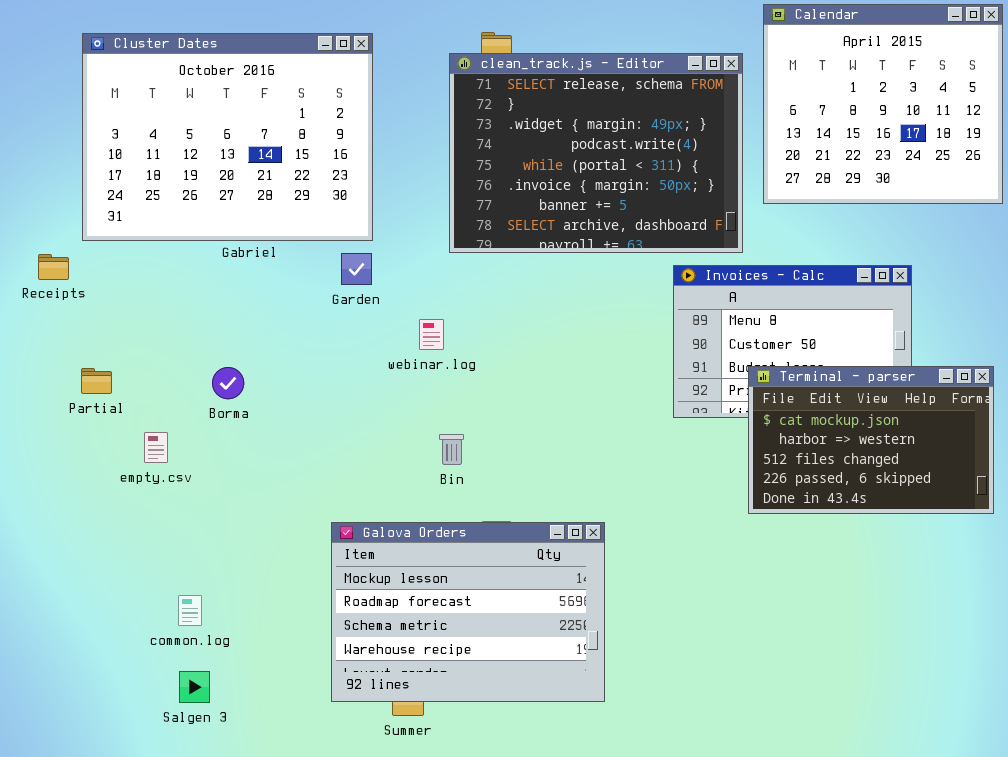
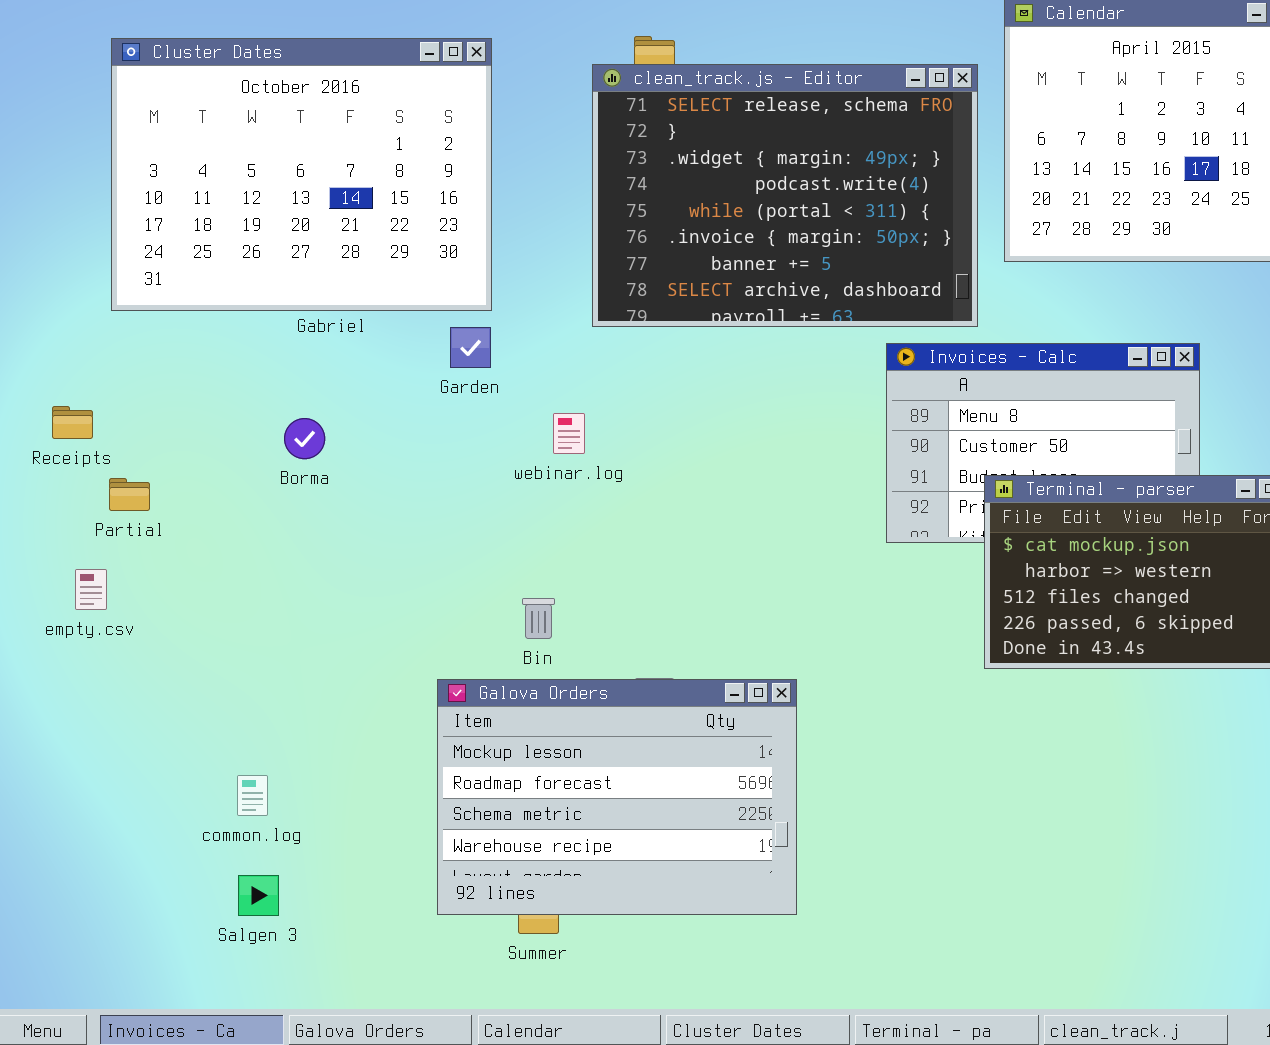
Receipts: [38,254,69,280] -> [52,406,93,439], moved
Borma: [212,367,244,399] -> [284,418,325,459], moved
empty.csv: [144,432,168,463] -> [75,569,107,610], moved
Bin: [439,434,464,465] -> [522,598,555,639], moved

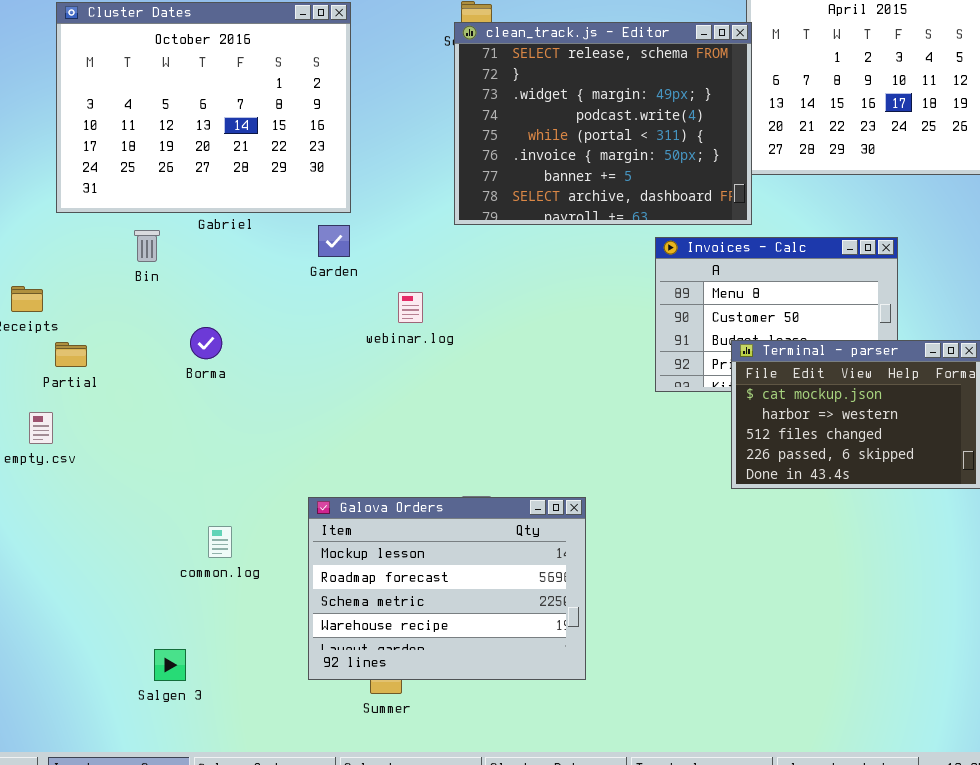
clean_track.js - Editor: [592,64,978,327] -> [454,22,752,225], moved
Borma: [284,418,325,459] -> [190,327,222,359], moved
Bin: [522,598,555,639] -> [134,230,160,262], moved
common.log: [237,775,268,816] -> [208,526,232,558], moved

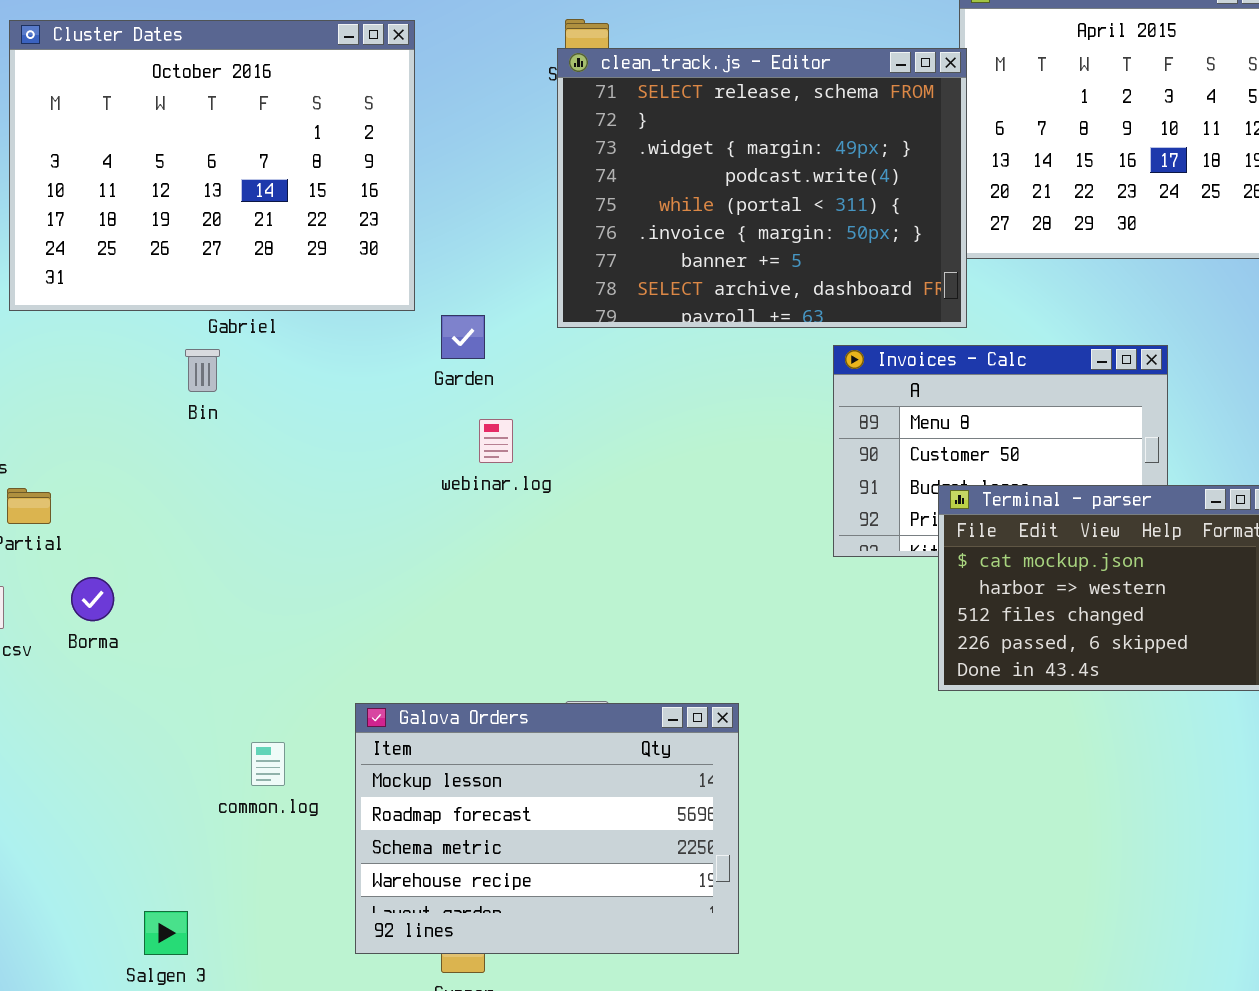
Garden: [318,225,350,257] -> [441,315,485,359], moved
Bin: [134,230,160,262] -> [185,349,220,392], moved
Borma: [190,327,222,359] -> [71,577,114,621], moved
common.log: [208,526,232,558] -> [251,742,285,786], moved

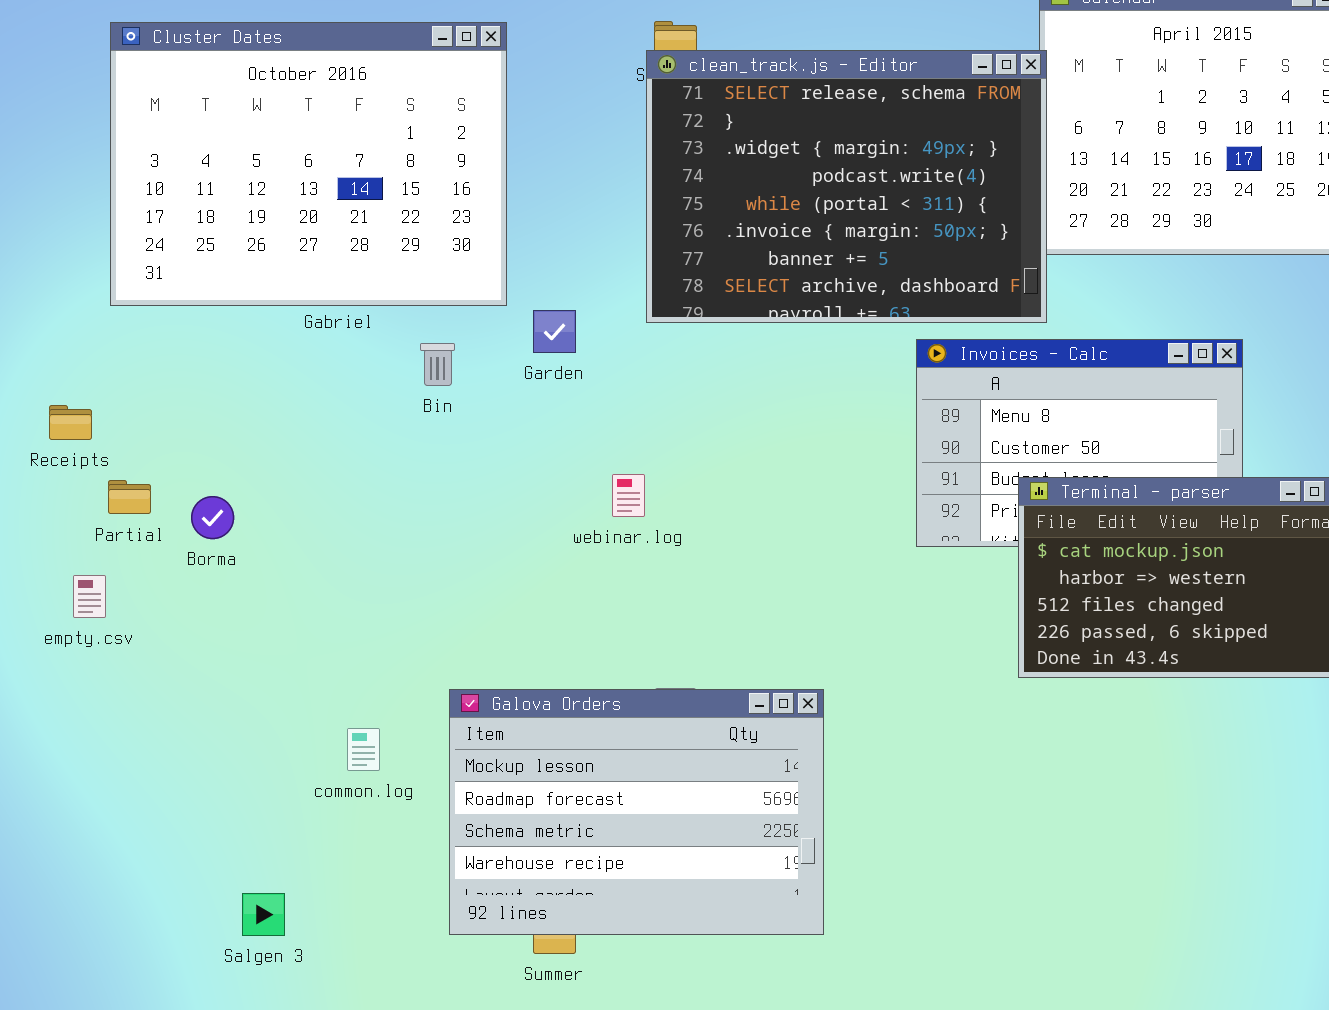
Bin: [185,349,220,392] -> [420,343,455,386], moved
webinar.log: [479,419,513,463] -> [612,474,645,517], moved
Borma: [71,577,114,621] -> [191,496,234,539], moved

